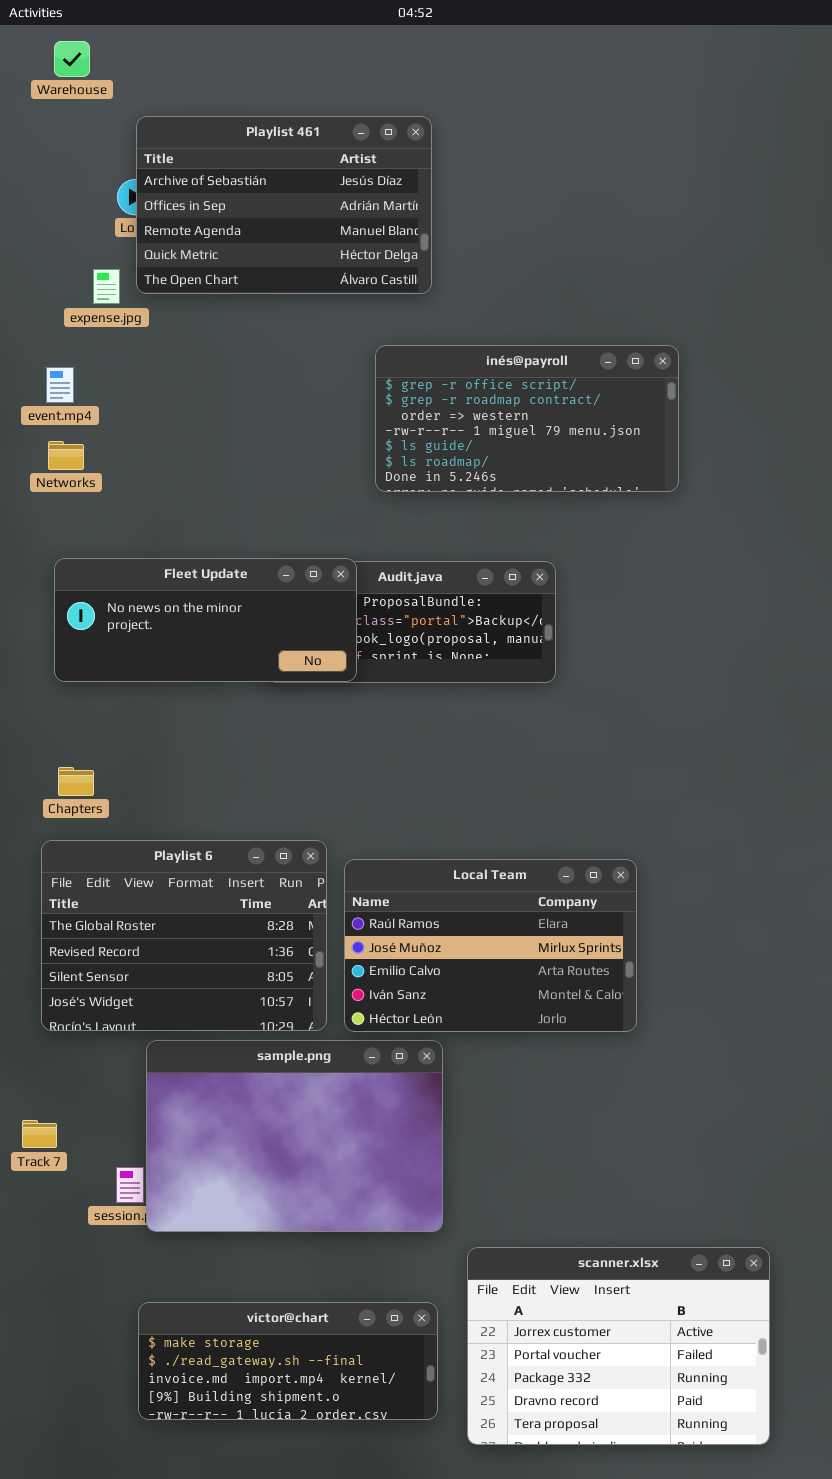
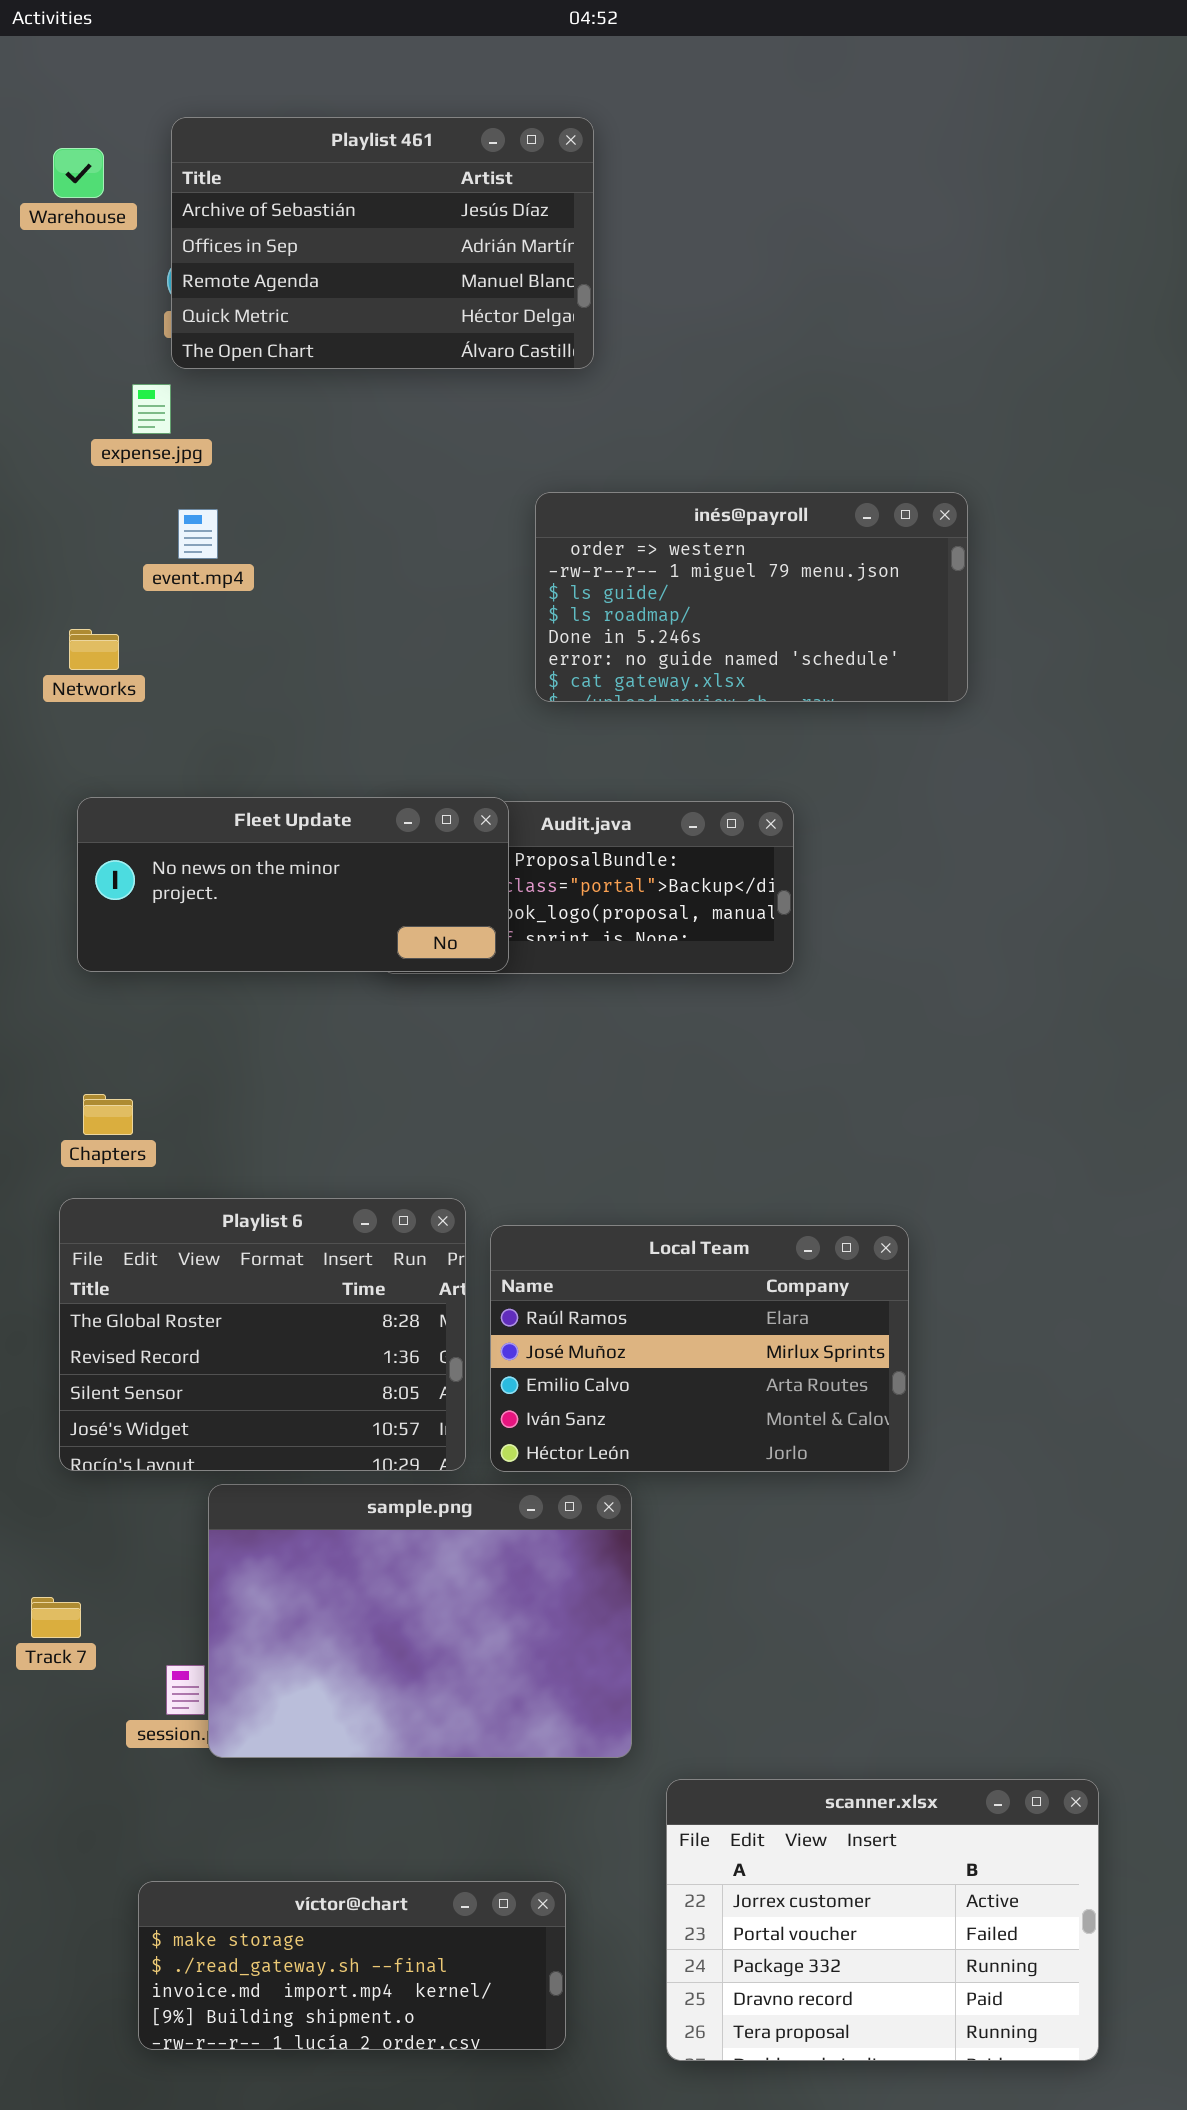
Warehouse: [54,41,90,77] -> [53,148,104,198], moved
Playlist 461: [136,116,432,294] -> [171,117,594,369], moved
inés@payroll: [375,345,679,492] -> [535,492,968,702], scrolled down 2 rows
event.mp4: [46,367,74,403] -> [178,509,218,559], moved
víctor@chart: [138,1302,438,1420] -> [138,1881,566,2050], moved

